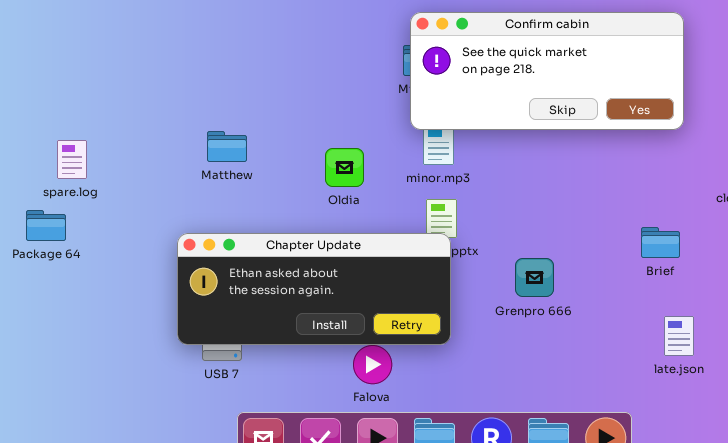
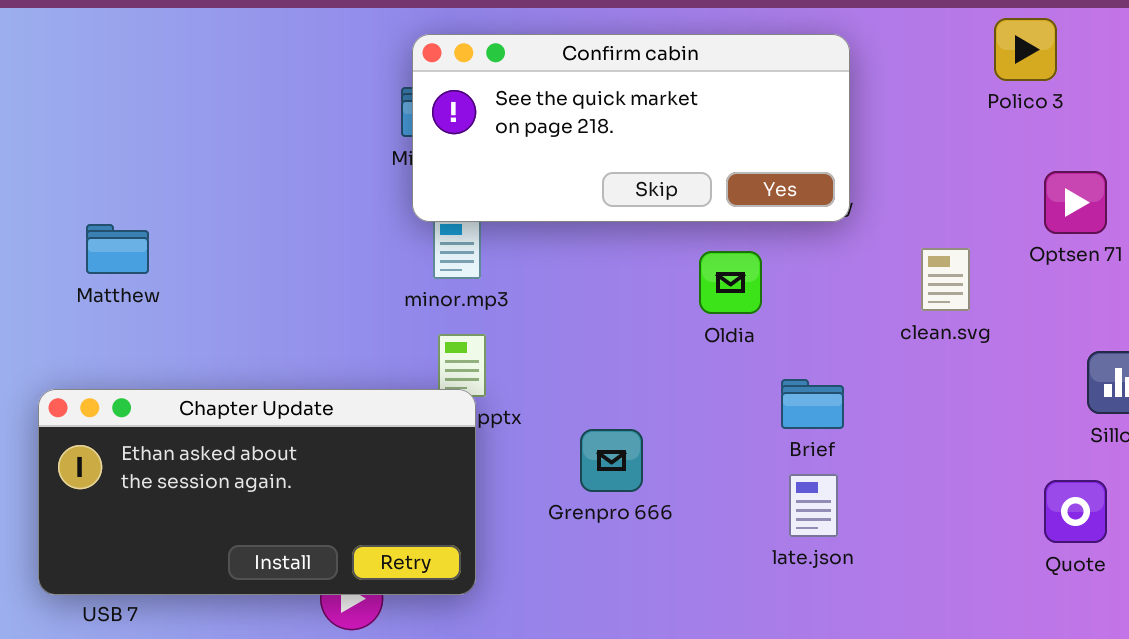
Oldia: [325,148,364,187] -> [699,251,762,314], moved
Chapter Update: [177,233,451,345] -> [38,389,476,595], resized
late.json: [664,316,694,356] -> [789,474,838,537], moved

